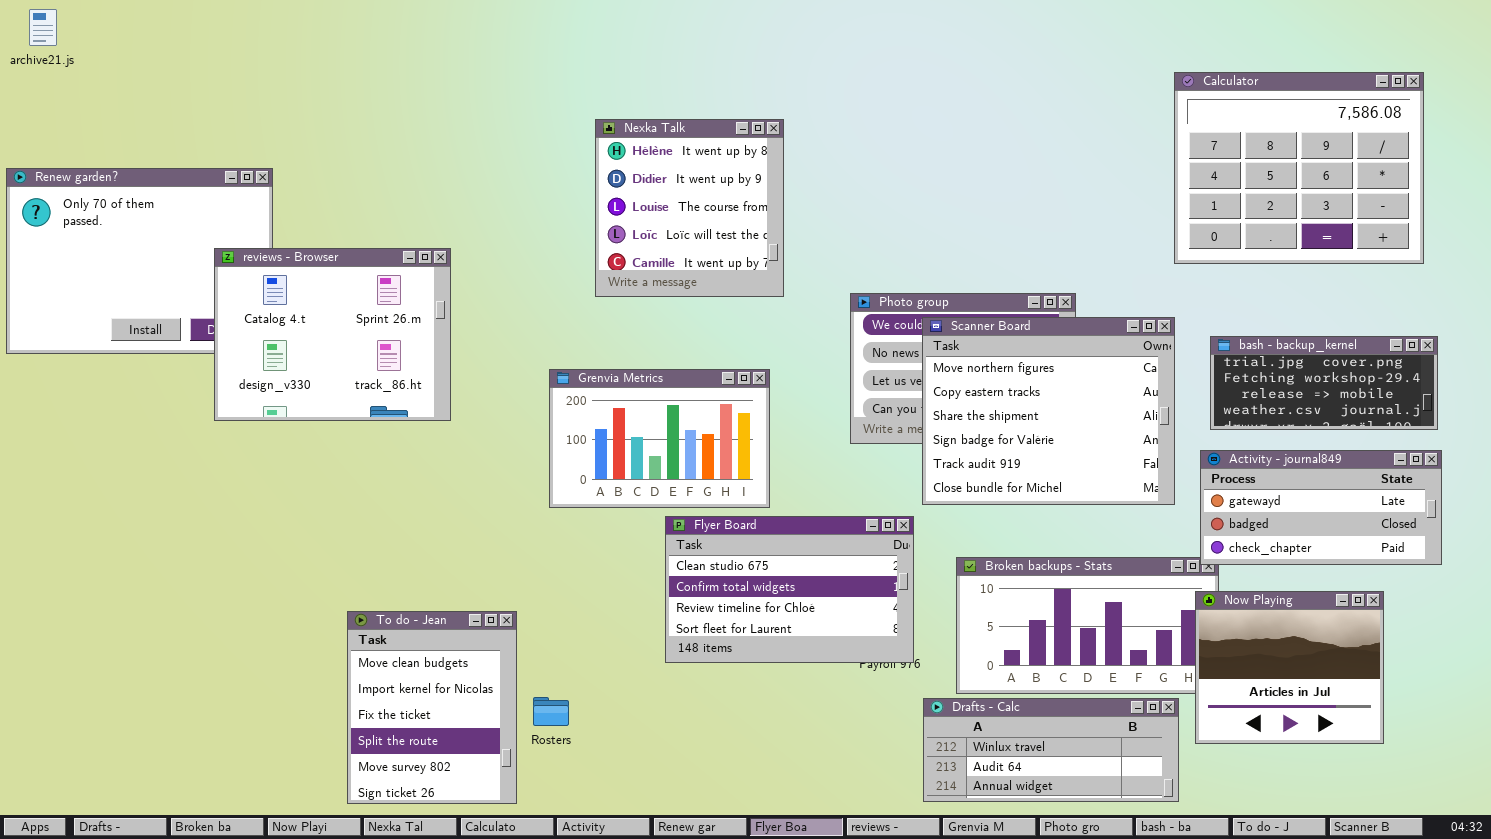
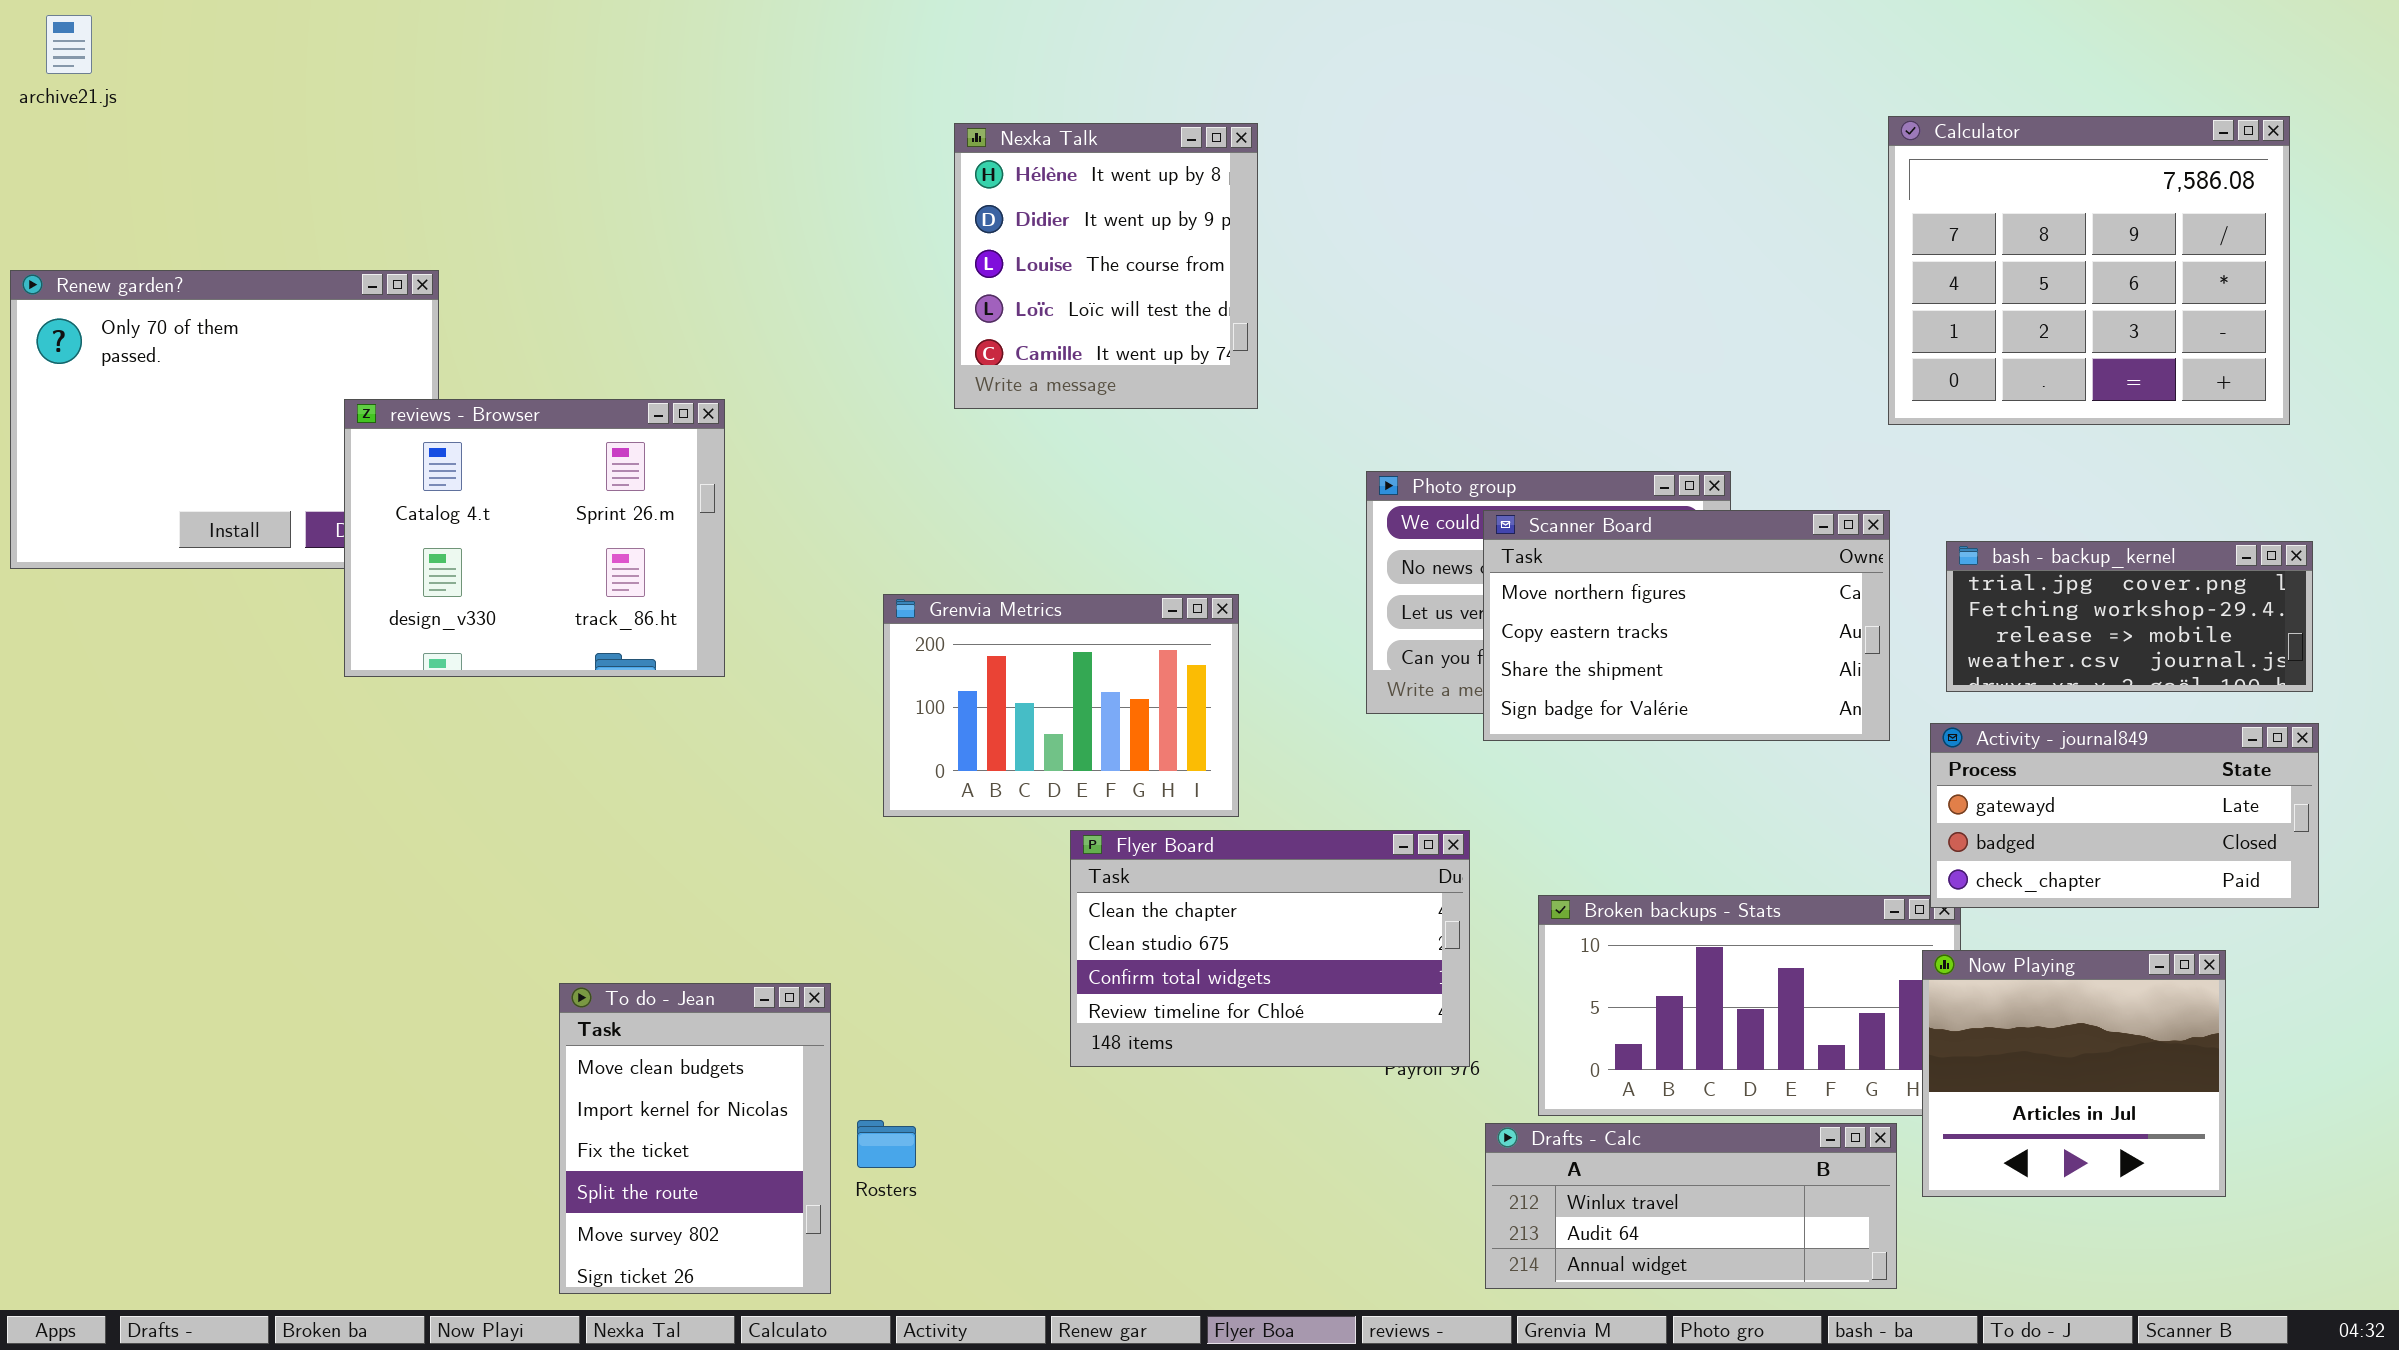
Nexka Talk: [595,119,784,297] -> [954,123,1258,409], moved
Scanner Board: [922,317,1175,505] -> [1483,510,1890,741], resized
Flyer Board: [665,516,914,663] -> [1070,830,1470,1067], scrolled up 1 row

